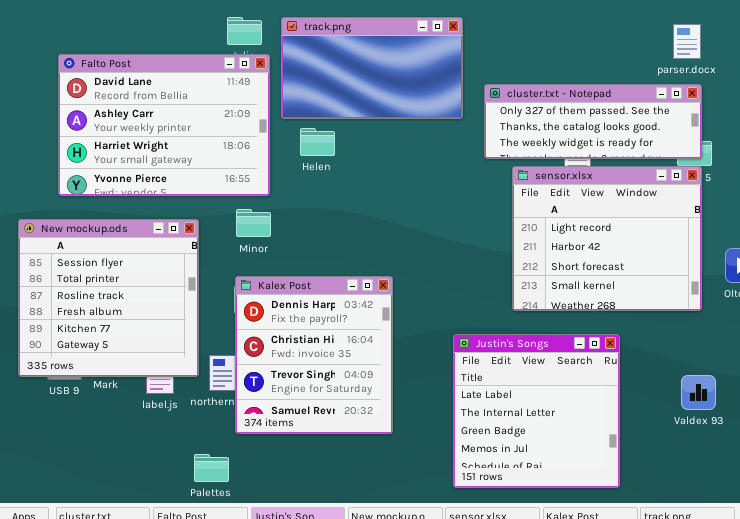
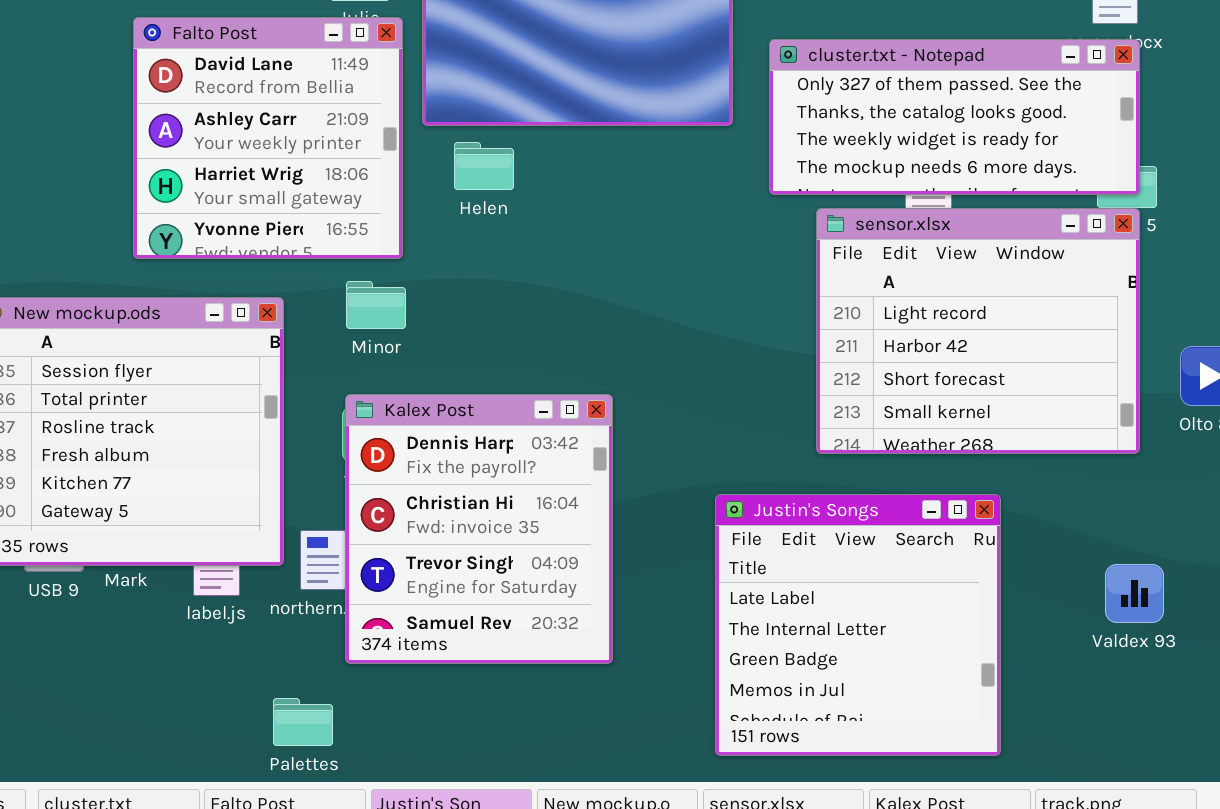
Falto Post: [58,54,270,196] -> [133,17,403,259], resized
cluster.txt - Notepad: [484,84,702,159] -> [769,39,1140,195], resized

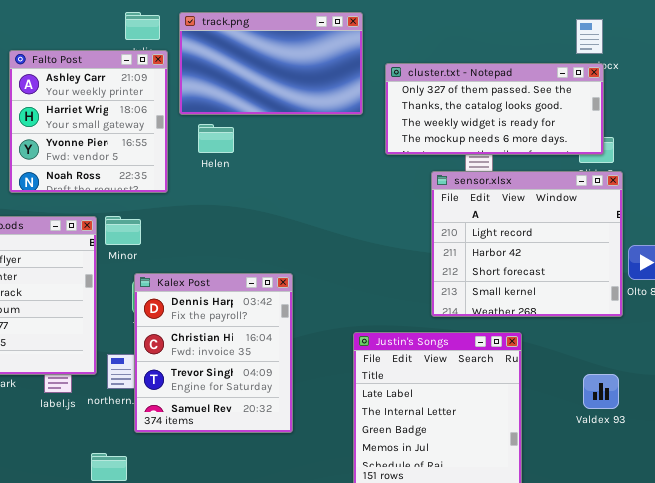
Falto Post: [133,17,403,259] -> [9,50,168,193], scrolled down 1 row
sensor.xlsx: [816,208,1140,454] -> [431,171,623,317], moved
Minor: [346,281,406,329] -> [105,216,141,245], moved

